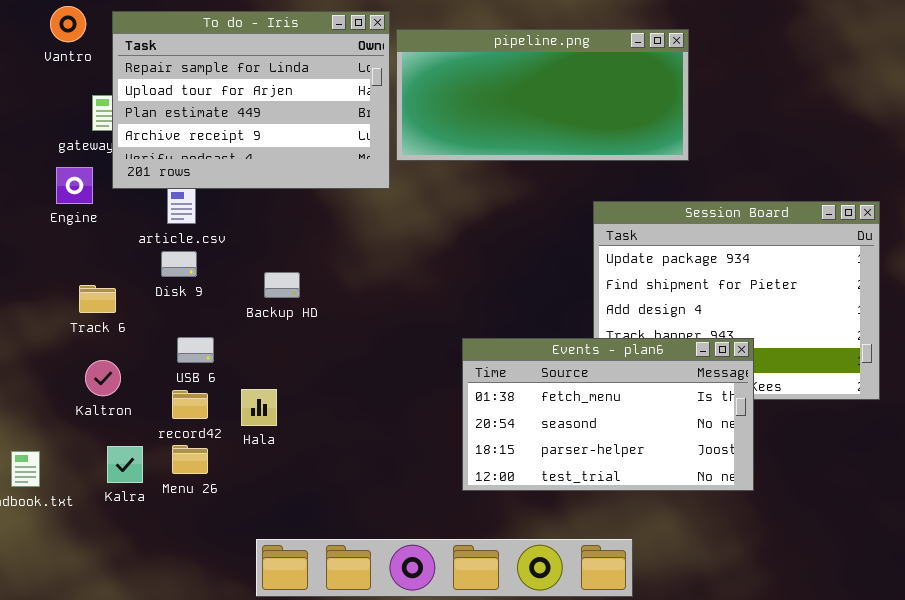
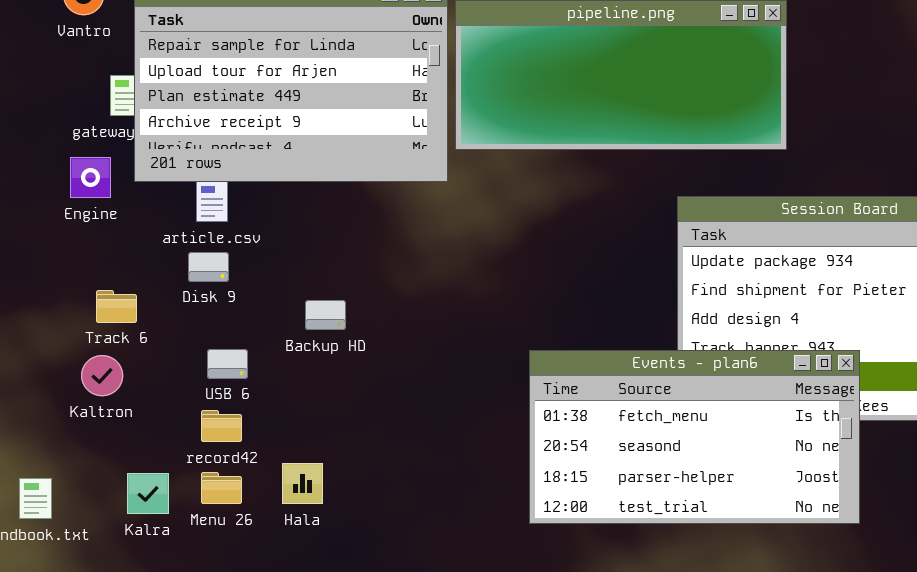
Backup HD: [264,272,300,298] -> [305,300,346,330], moved
Kaltron: [85,360,121,396] -> [81,355,123,396], moved
Hala: [241,389,277,426] -> [282,463,323,504], moved

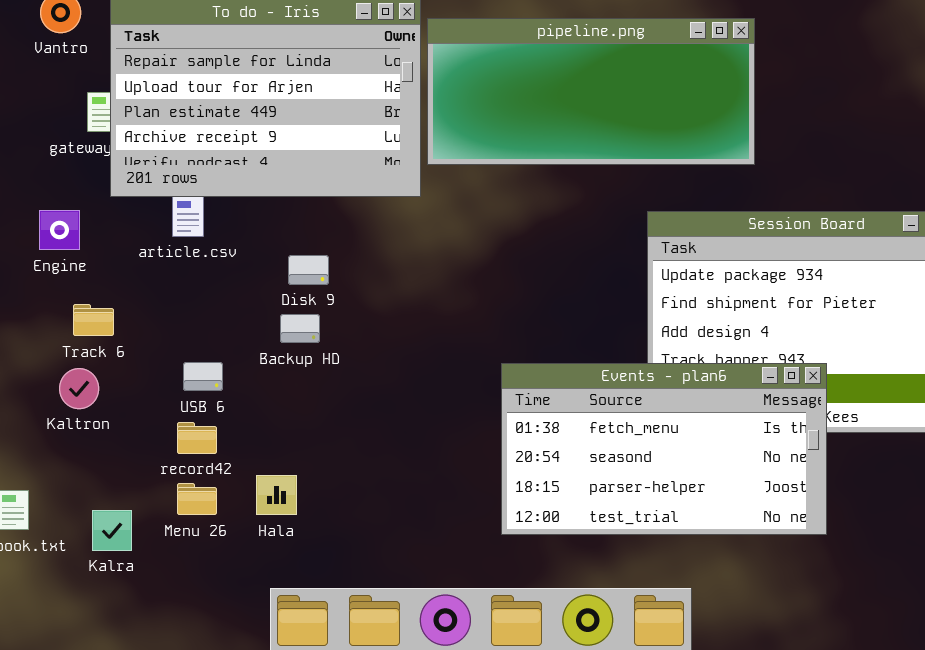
Engine: [70,157,111,198] -> [39,210,80,250], moved
Disk 9: [188,252,229,282] -> [288,255,329,285], moved
Kalra: [127,473,169,514] -> [92,510,132,551], moved

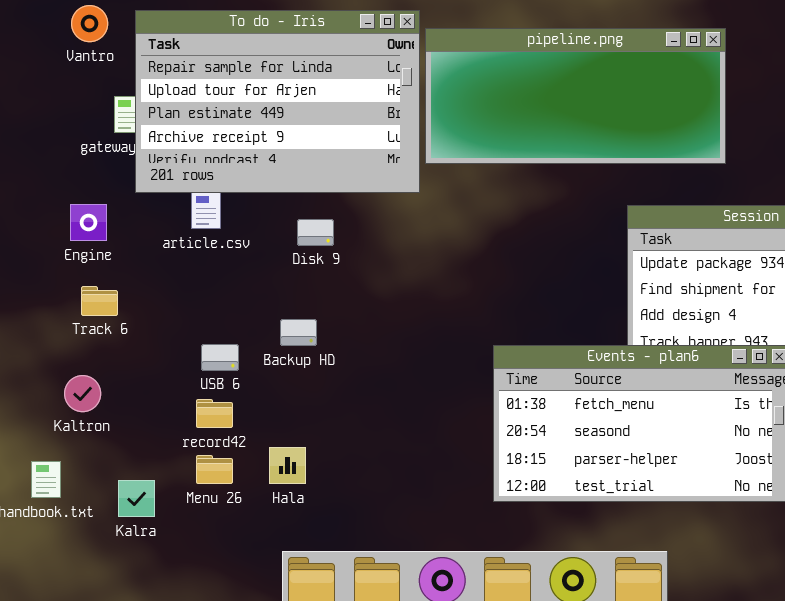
Disk 9: [288,255,329,285] -> [297,219,334,246], moved
Track 6: [73,304,114,336] -> [81,286,118,316], moved
Backup HD: [280,314,320,343] -> [280,319,317,346], moved
Kaltron: [59,368,99,409] -> [64,375,101,412], moved

